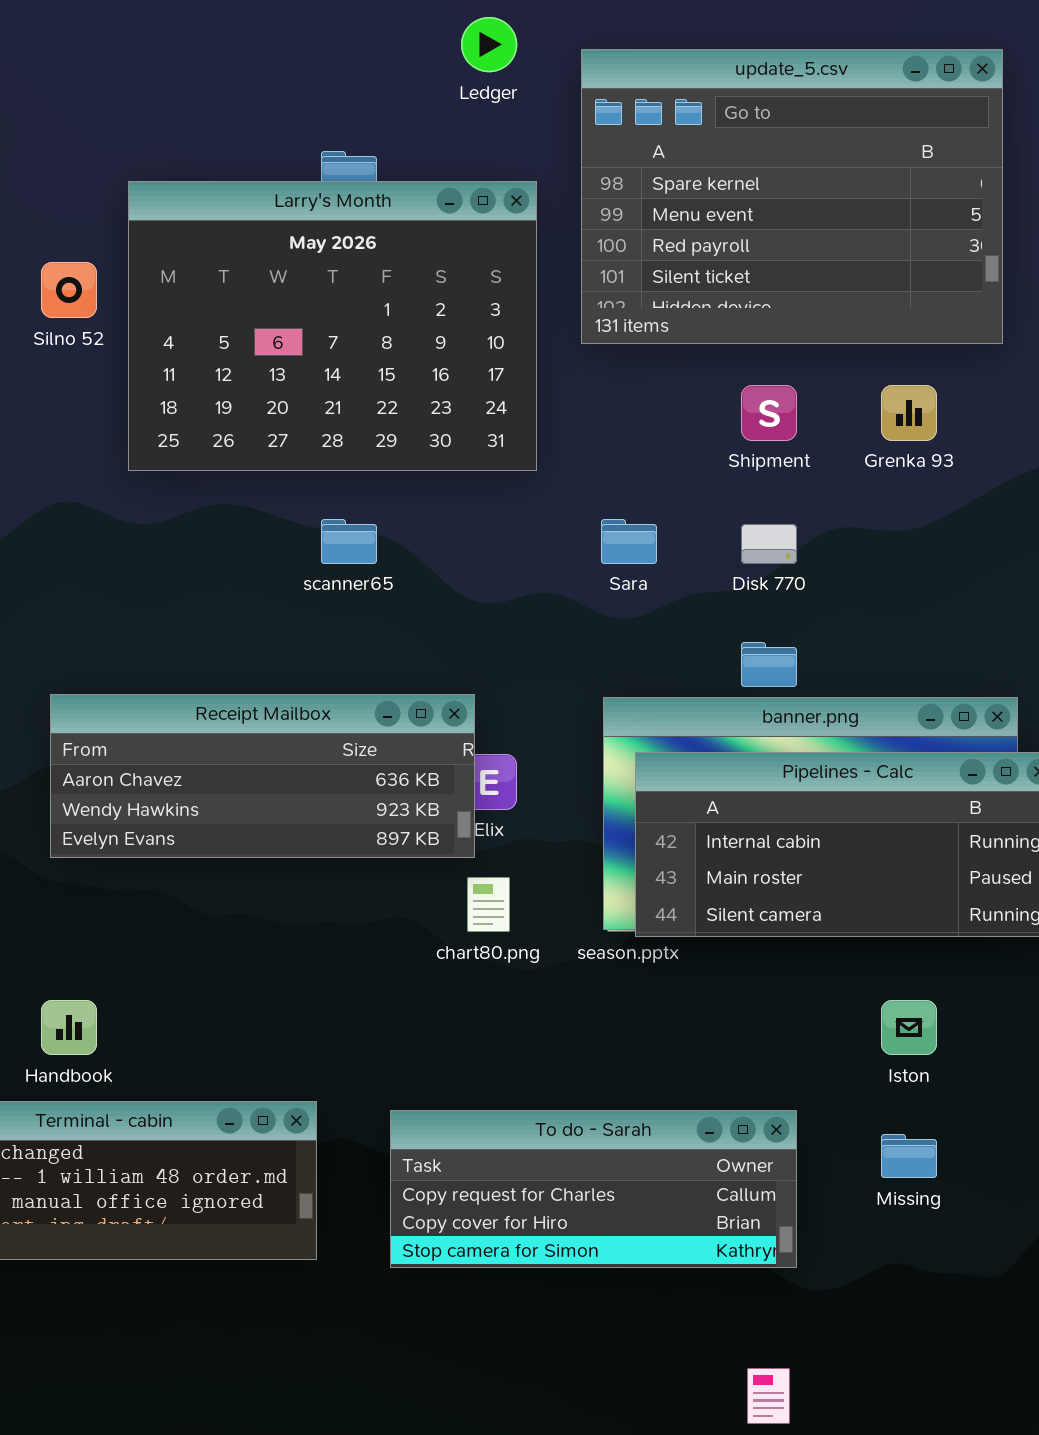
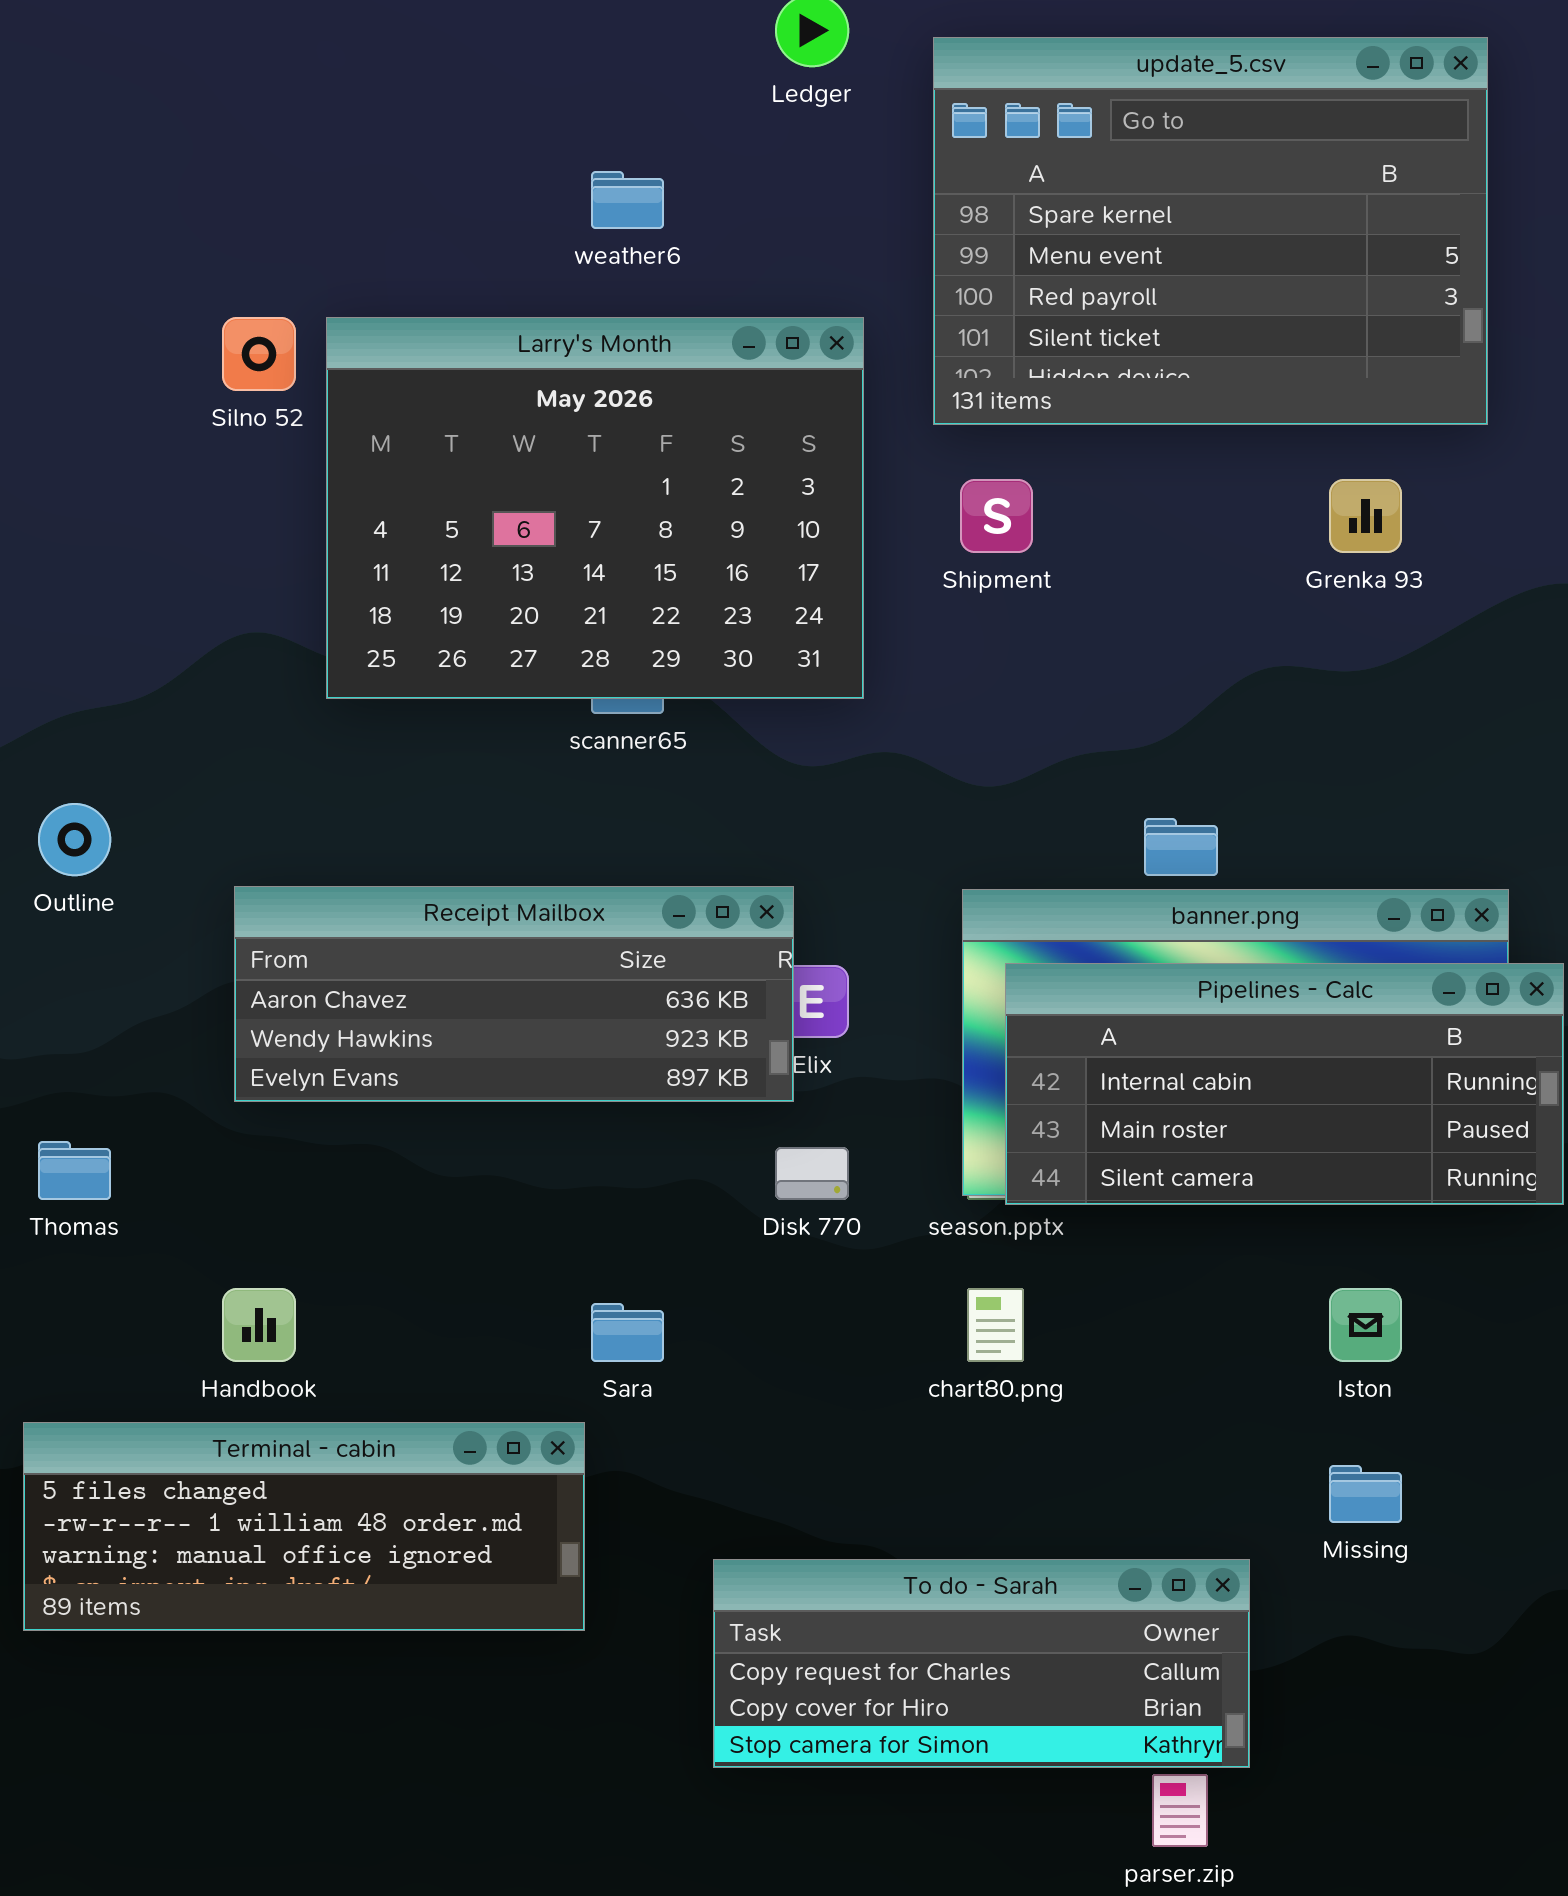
Larry's Month: [128,181,537,471] -> [326,317,864,699], moved
Shipment: [741,385,797,441] -> [960,479,1033,553], moved
Sara: [601,519,657,564] -> [591,1303,664,1362], moved
Disk 770: [741,524,797,564] -> [775,1147,849,1200], moved
chart80.png: [467,877,510,932] -> [967,1288,1024,1362], moved
To do - Sarah: [390,1110,797,1268] -> [713,1559,1250,1768], moved

